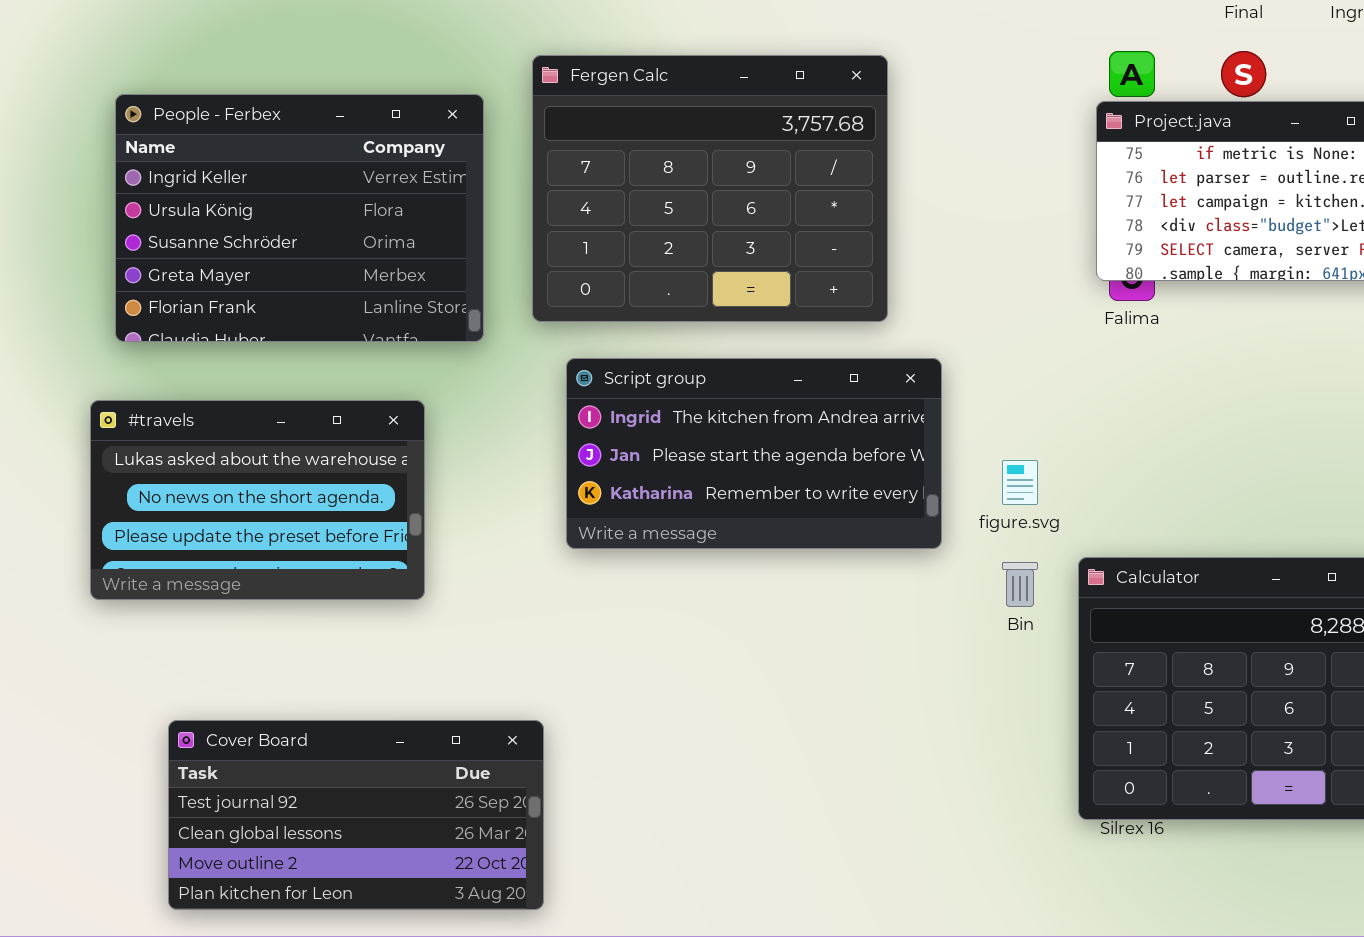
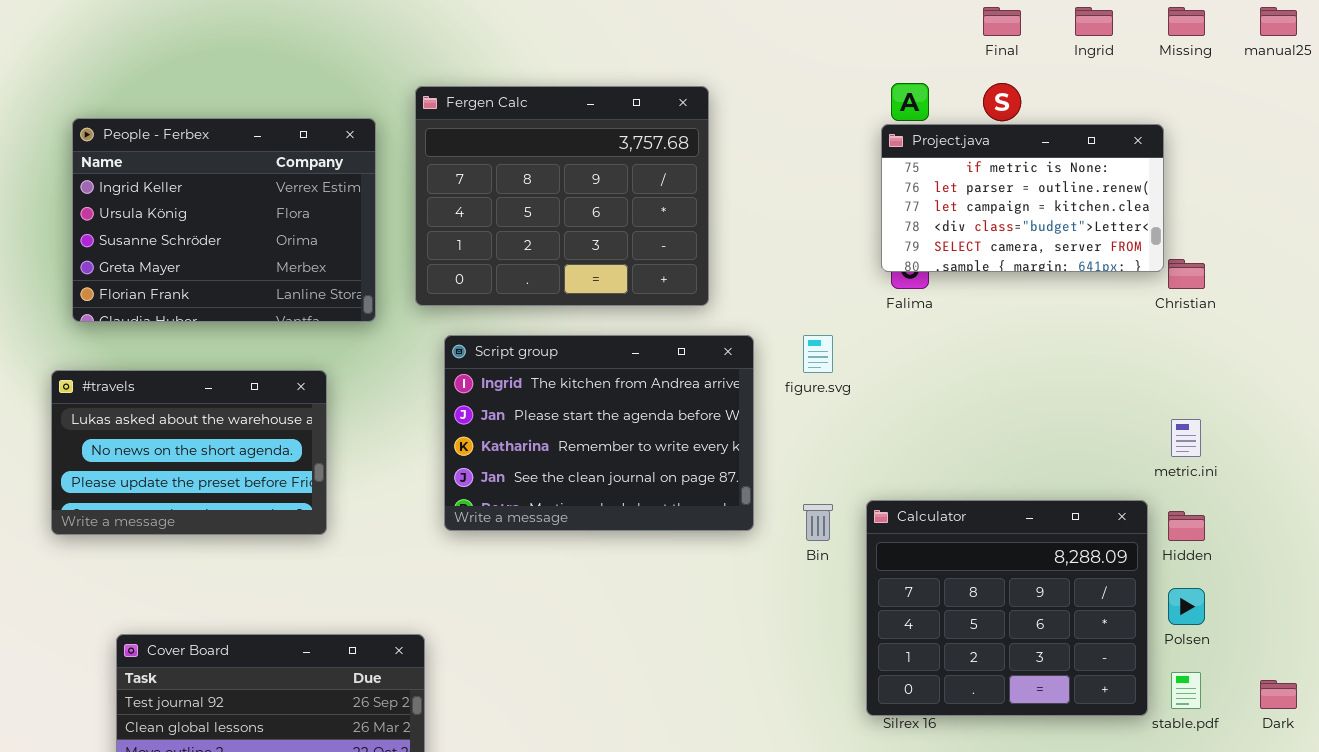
Script group: [566,358,942,549] -> [444,335,754,531], resized
figure.svg: [1002,460,1038,505] -> [803,335,833,373], moved

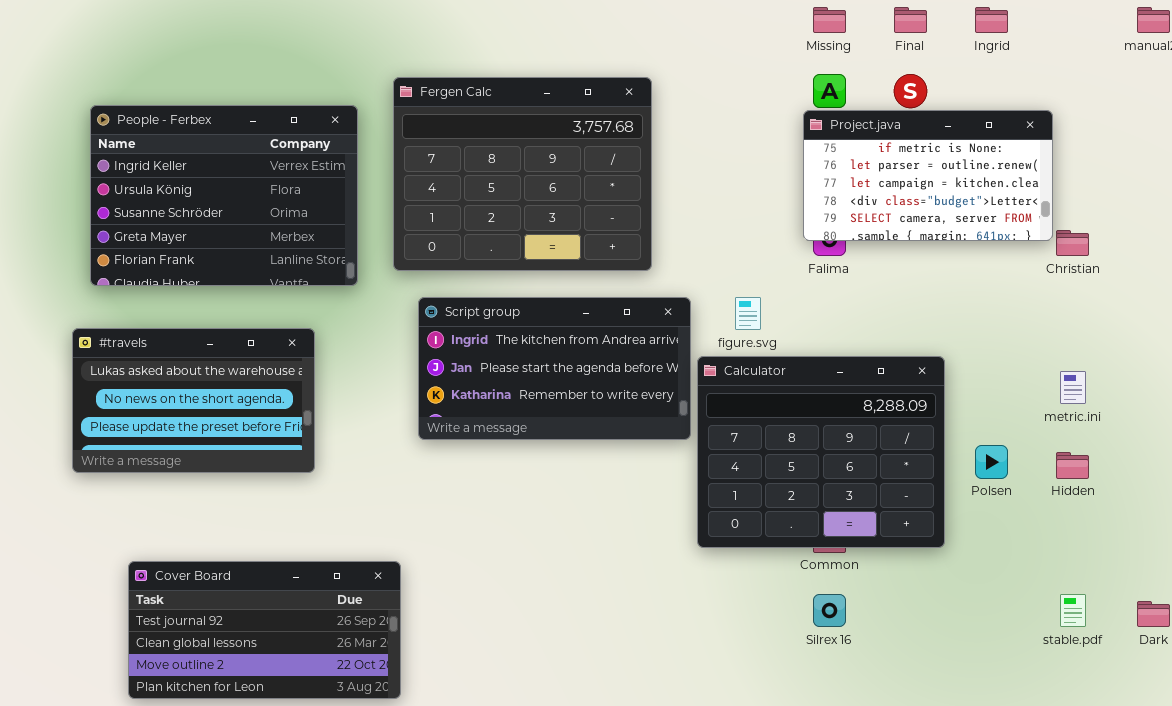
Missing: [1168,7,1205,36] -> [813,7,846,33], moved
Script group: [444,335,754,531] -> [418,297,691,440], resized
Calculator: [866,500,1148,716] -> [697,356,945,548], moved
Polsen: [1168,588,1205,625] -> [975,445,1008,479], moved

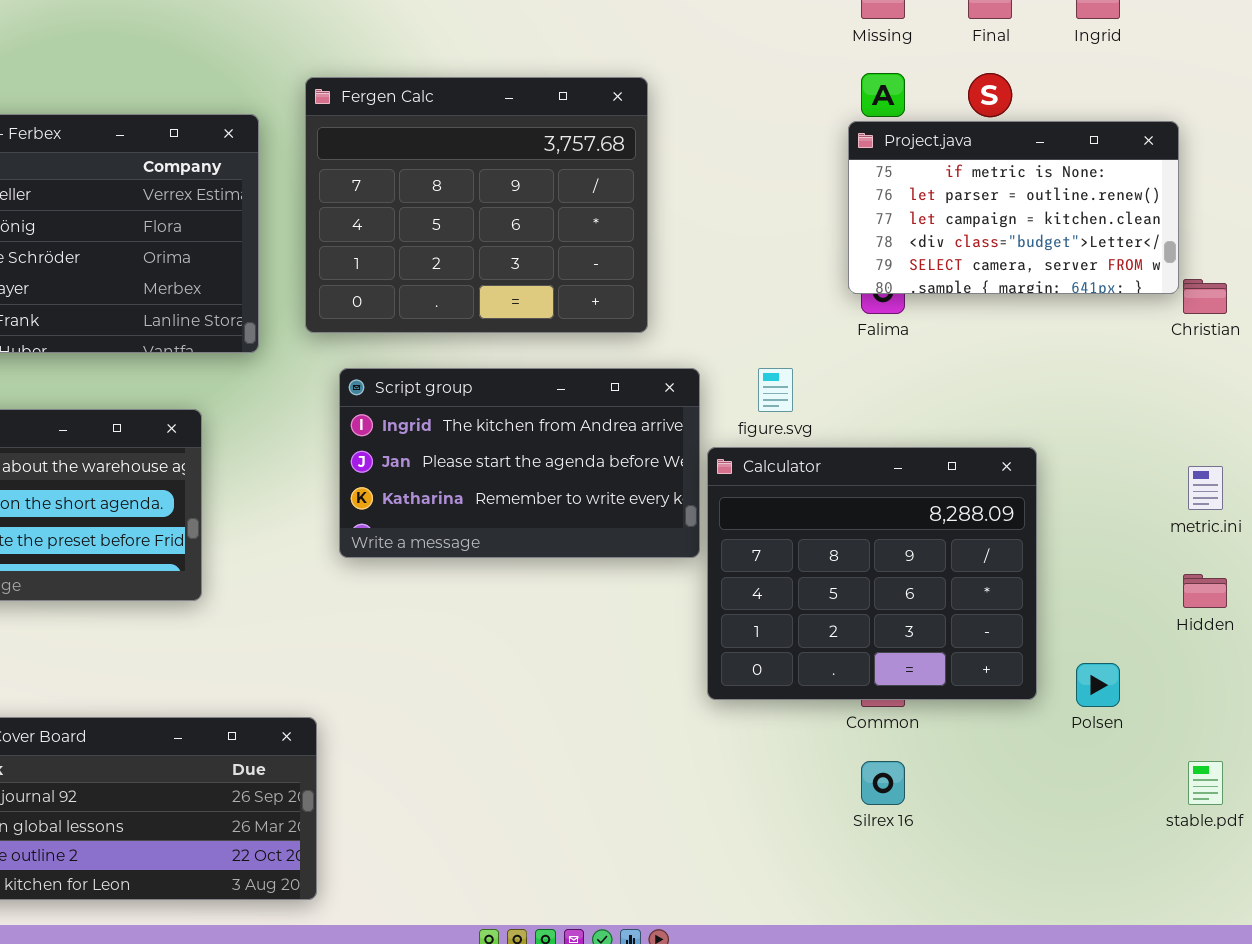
Polsen: [975,445,1008,479] -> [1076,663,1120,707], moved

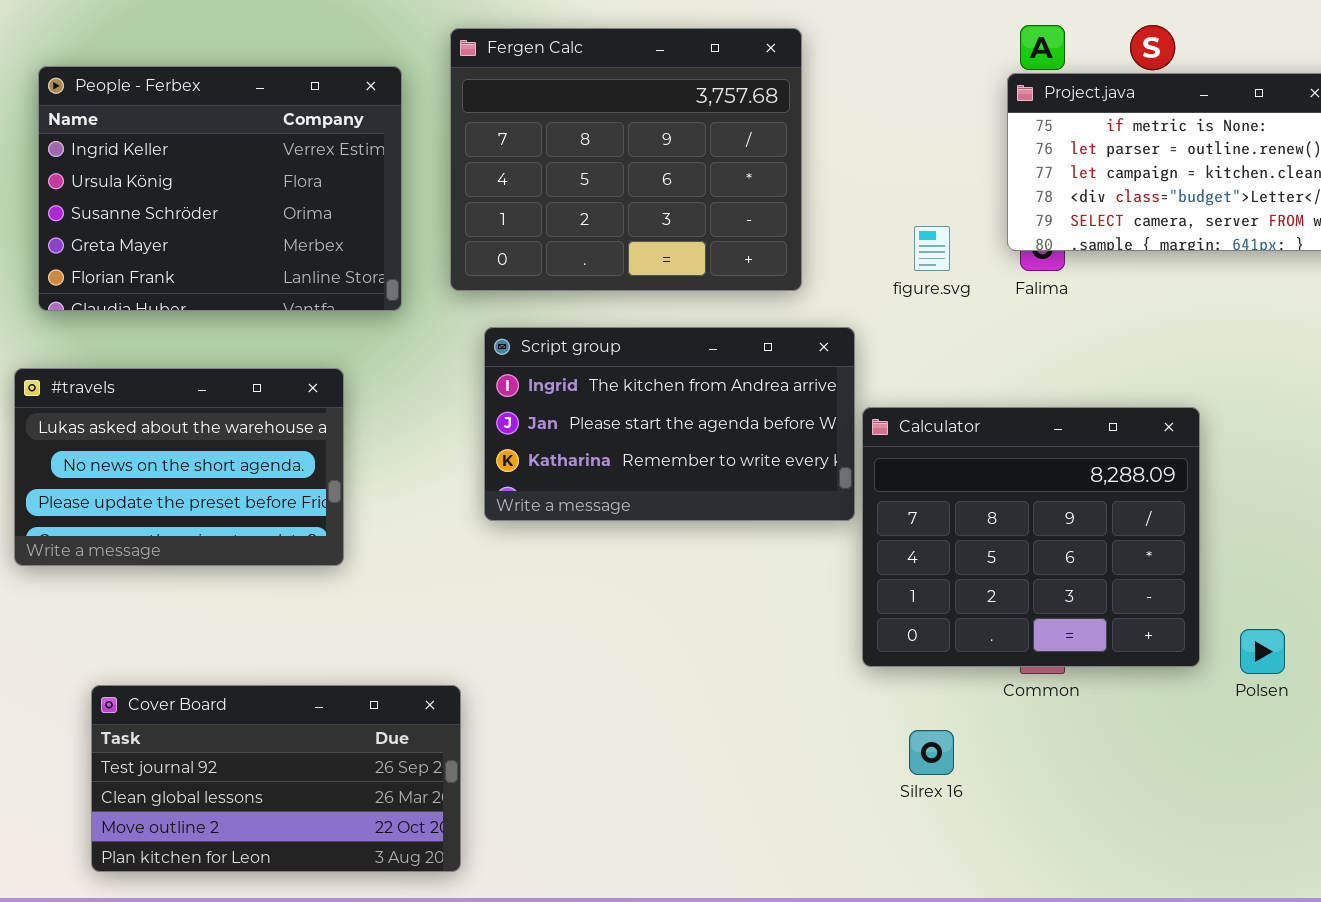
figure.svg: [758,368,793,412] -> [914,226,950,271], moved
Silrex 16: [861,761,905,805] -> [909,730,954,775], moved

